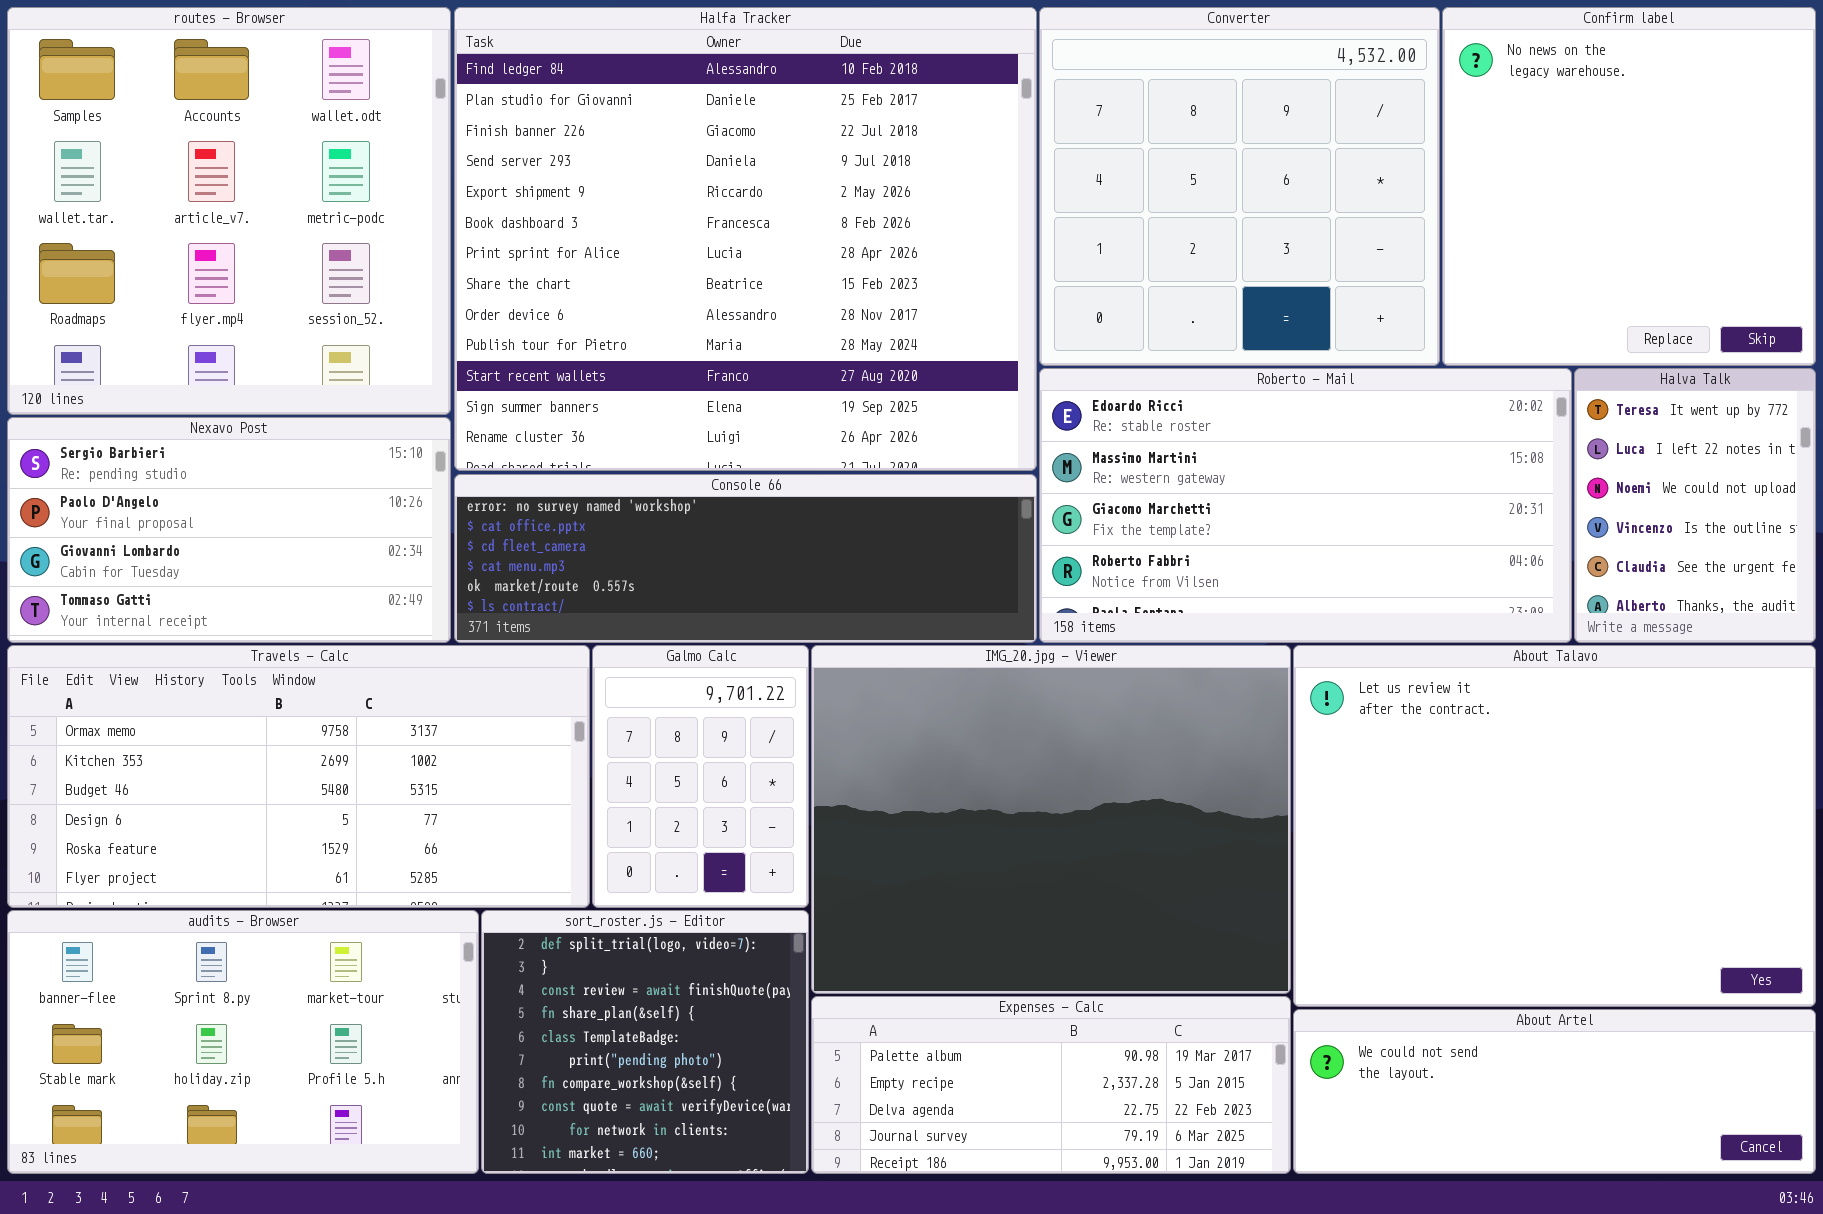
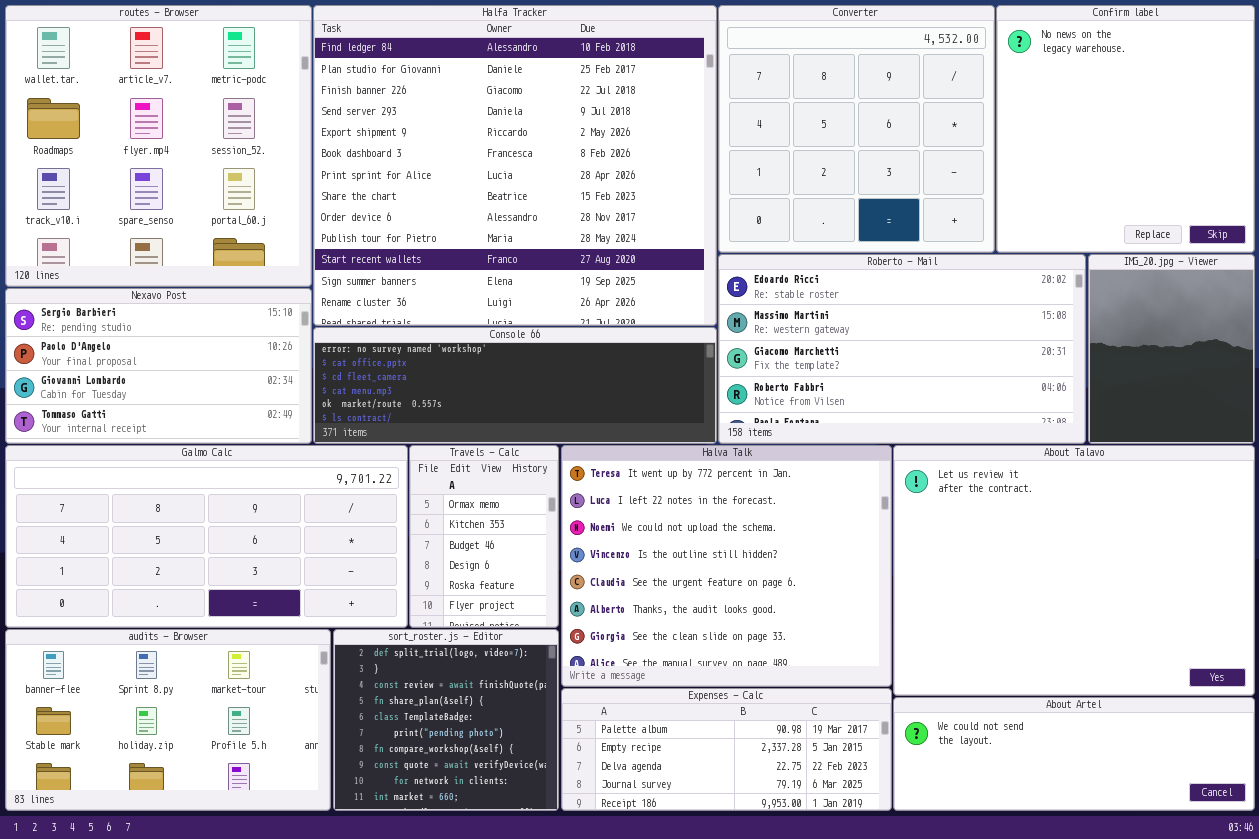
routes - Browser: [7,7,451,415] -> [5,5,312,287], scrolled down 1 row
Halva Talk: [1574,368,1816,643] -> [561,445,892,687], moved, resized
Travels - Calc: [7,645,590,908] -> [409,445,559,628], moved, resized
Galmo Calc: [592,645,809,908] -> [5,445,408,628], moved, resized
IMG_20.jpg - Viewer: [811,645,1291,994] -> [1088,254,1255,444], moved, resized

